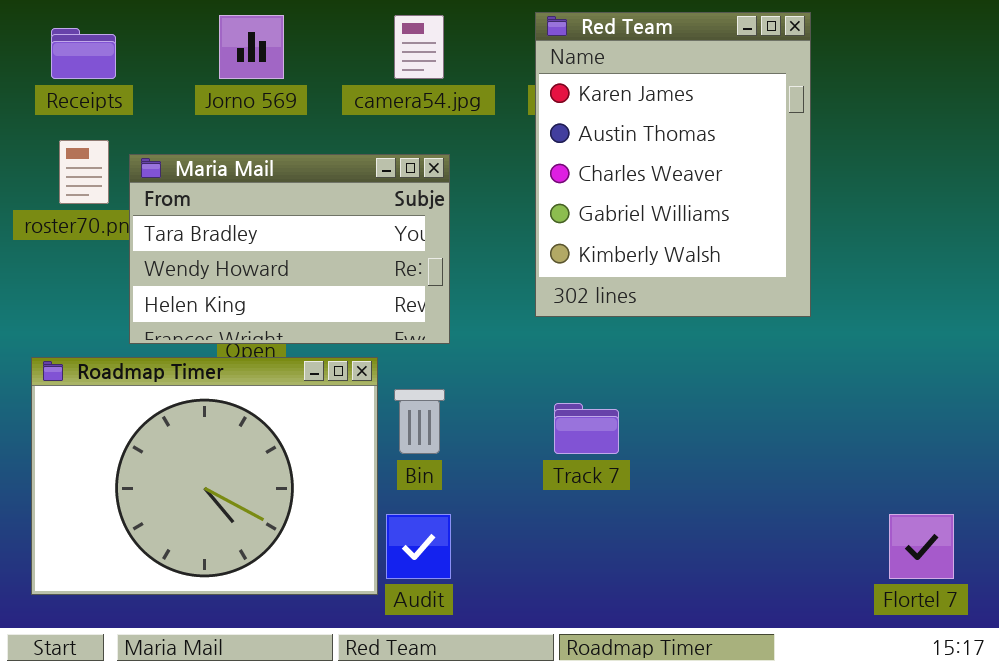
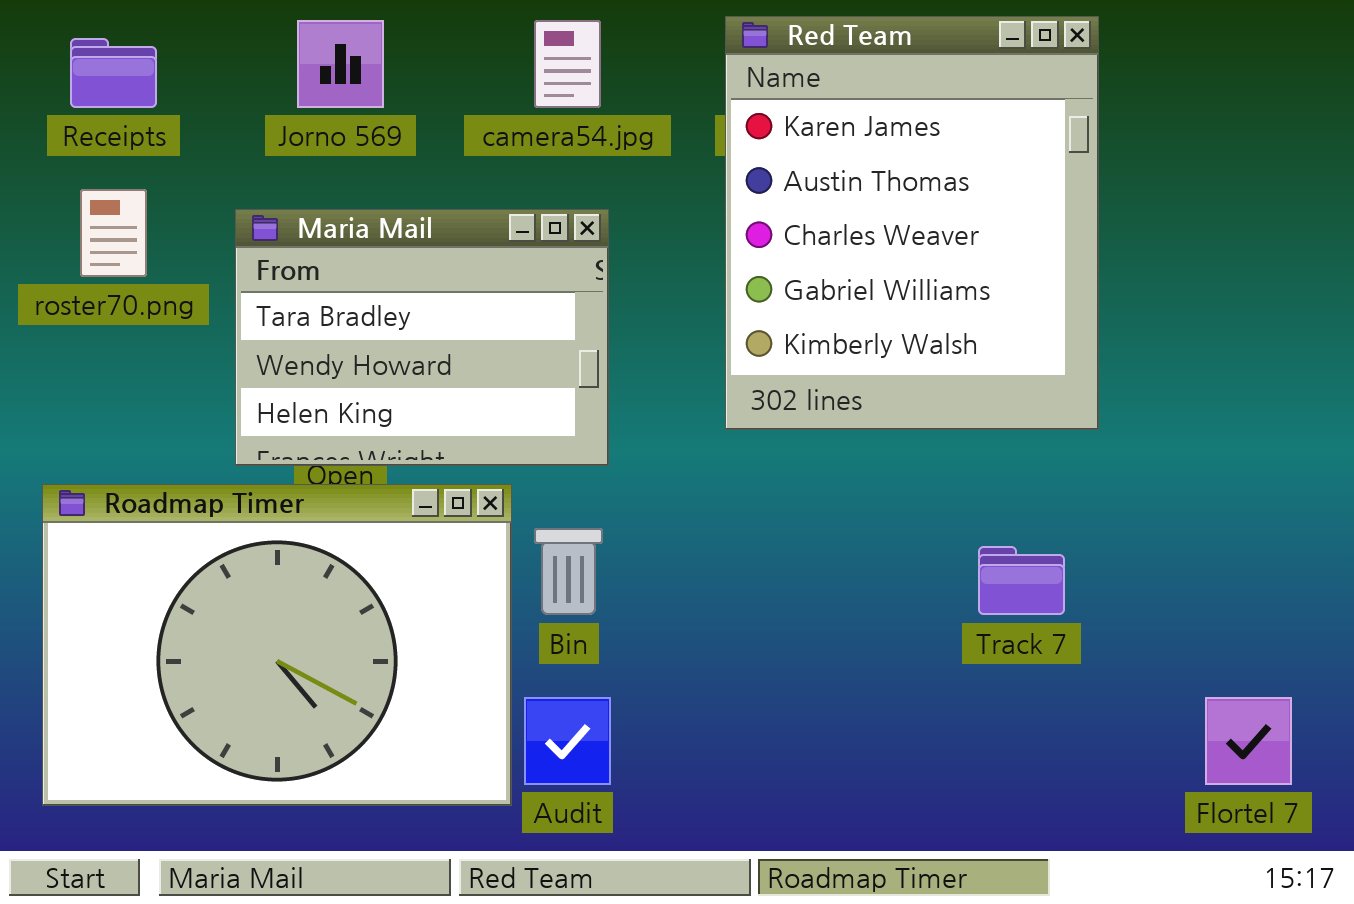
Maria Mail: [129,154,450,344] -> [235,209,609,466], resized
Track 7: [554,403,619,454] -> [978,546,1065,615], moved

